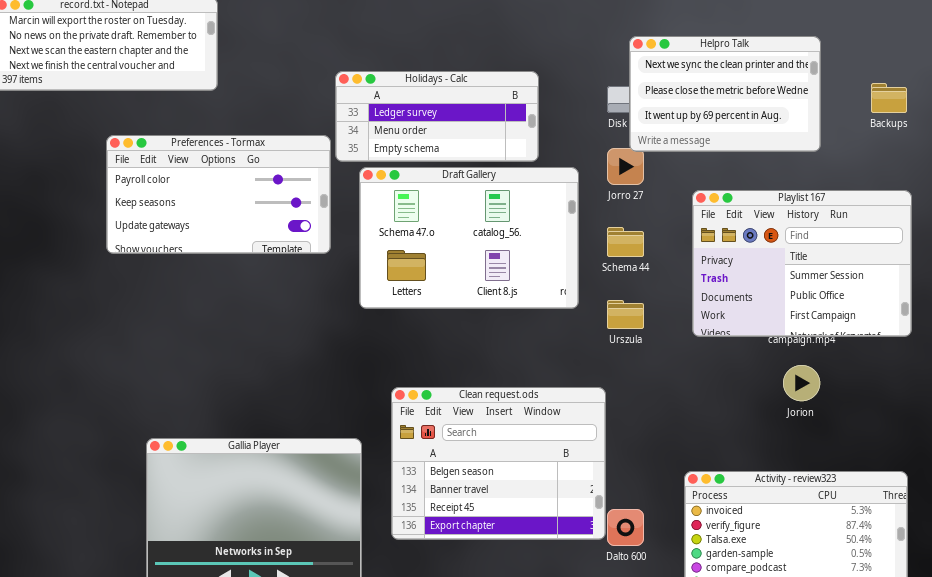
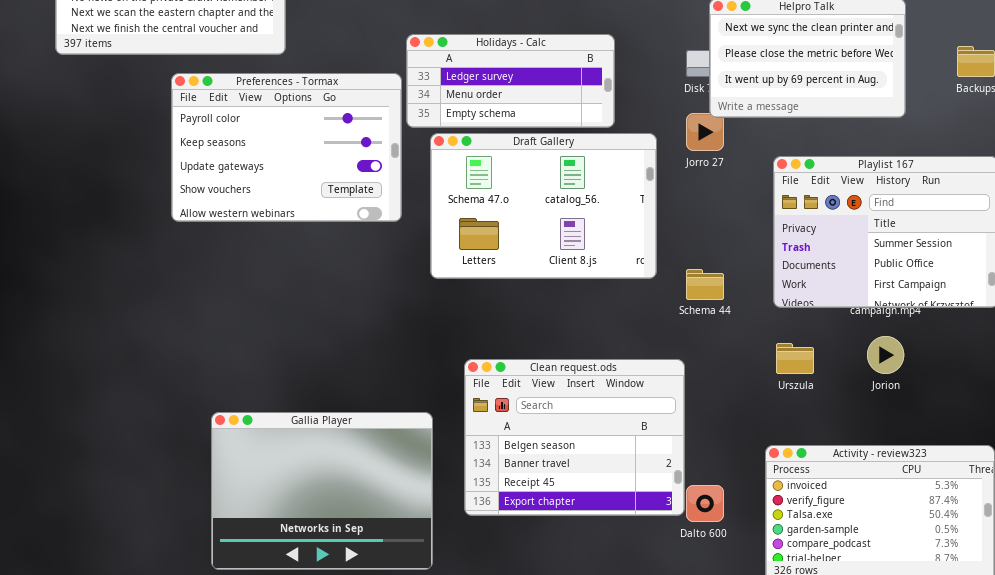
Preferences - Tormax: [106,135,331,254] -> [171,73,402,222], resized
Schema 44: [607,227,644,257] -> [686,269,724,300], moved
Urszula: [607,300,644,329] -> [776,343,814,374], moved

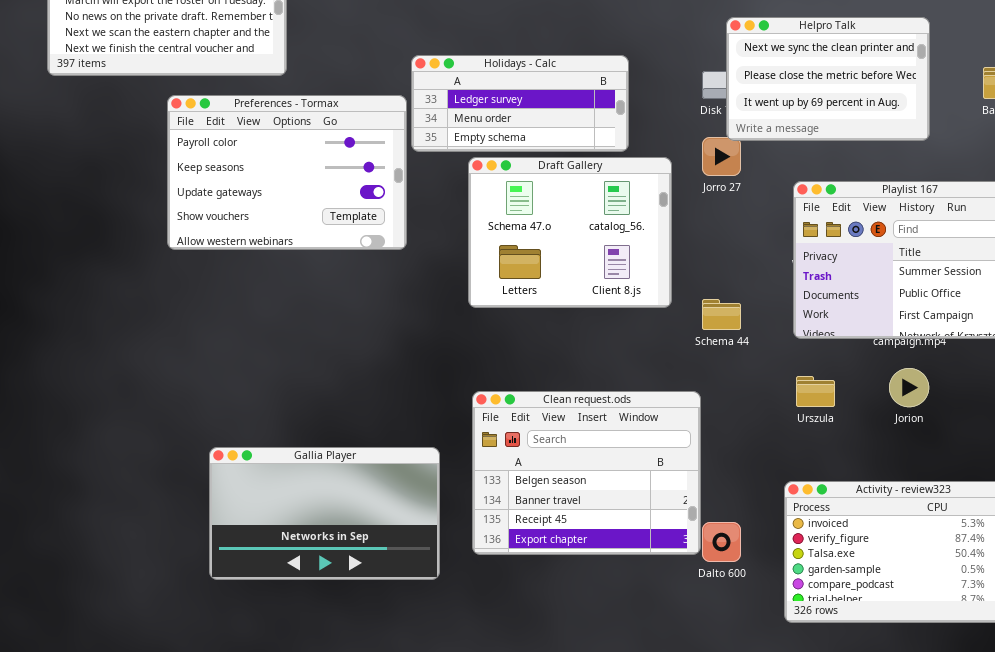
Draft Gallery: [430,133,657,279] -> [468,157,672,308], resized
Gallia Player: [211,412,433,570] -> [209,447,440,580], resized

